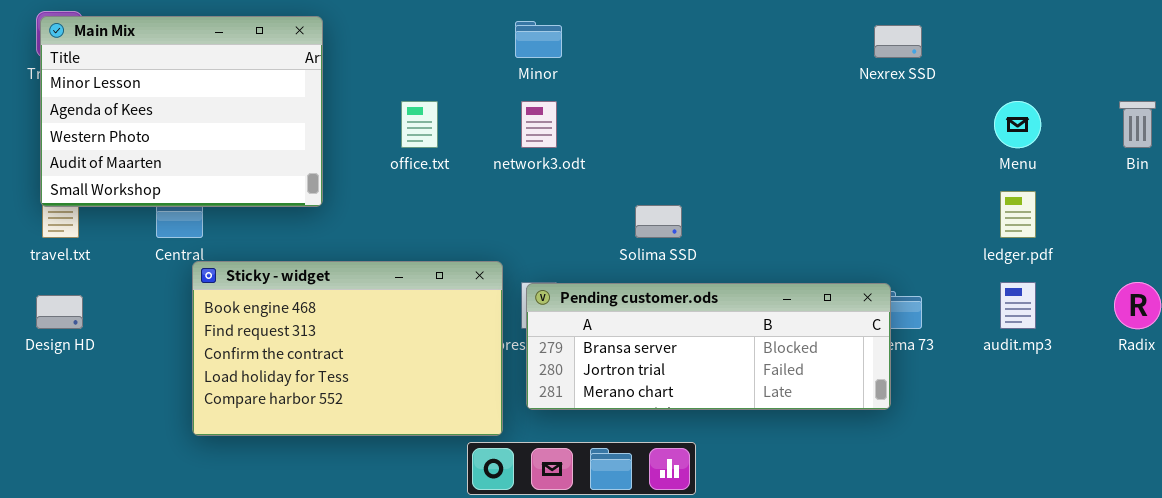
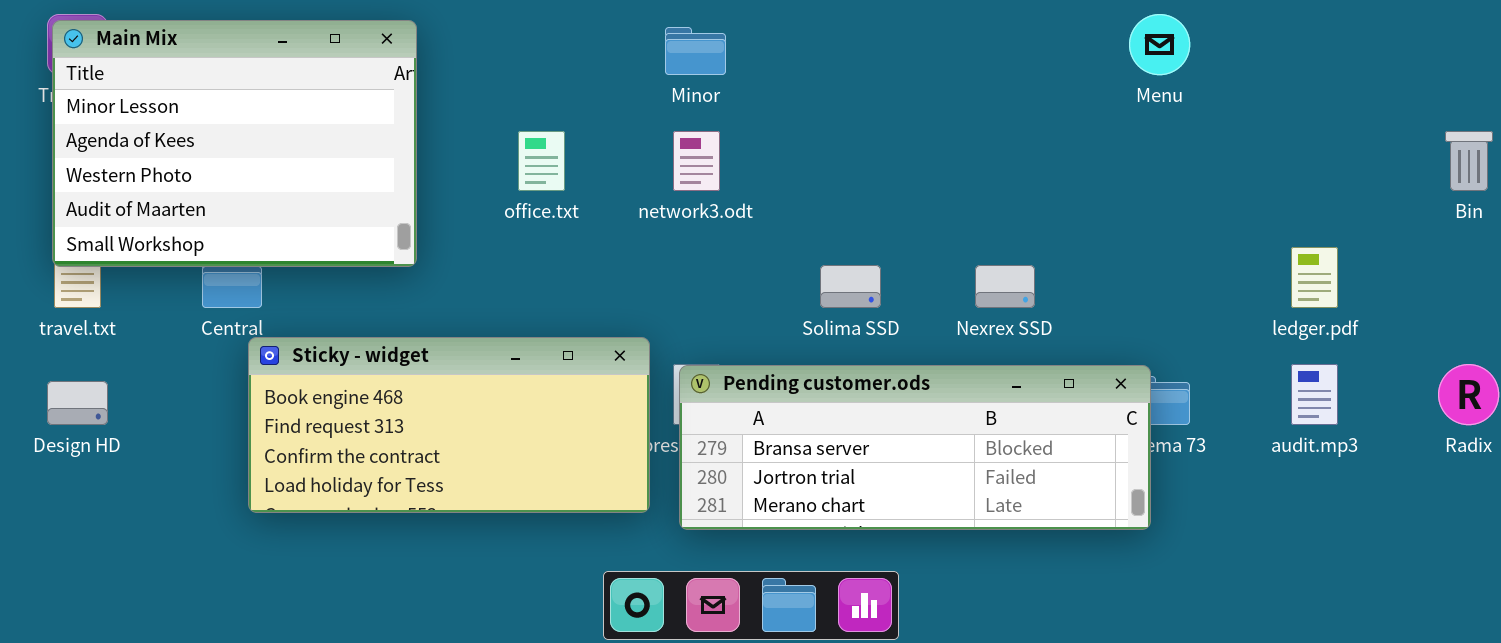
Nexrex SSD: [874,25,922,58] -> [975,265,1035,308], moved
Menu: [994,101,1041,148] -> [1129,14,1190,75], moved
Sticky - widget: [192,261,503,436] -> [248,337,650,513], resized

